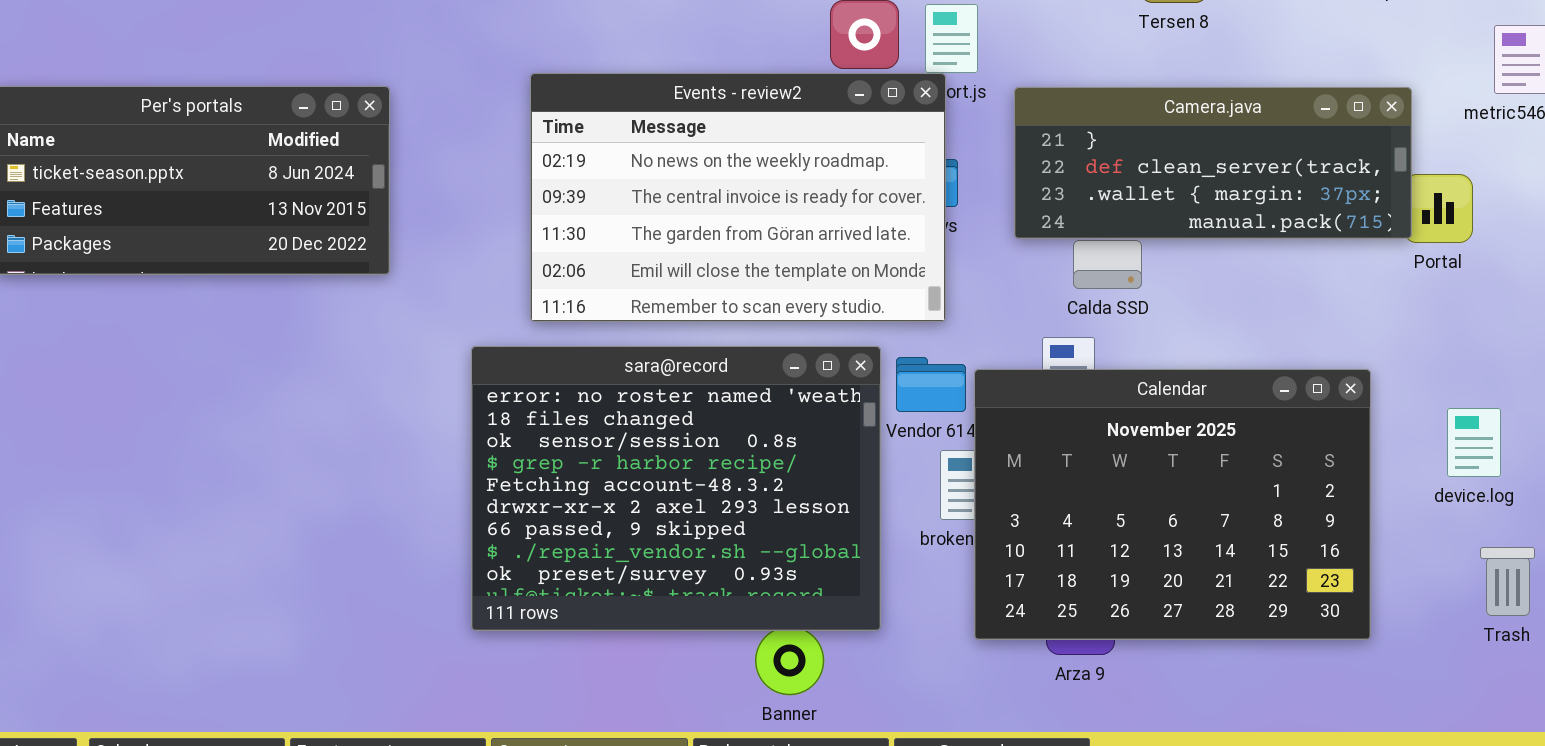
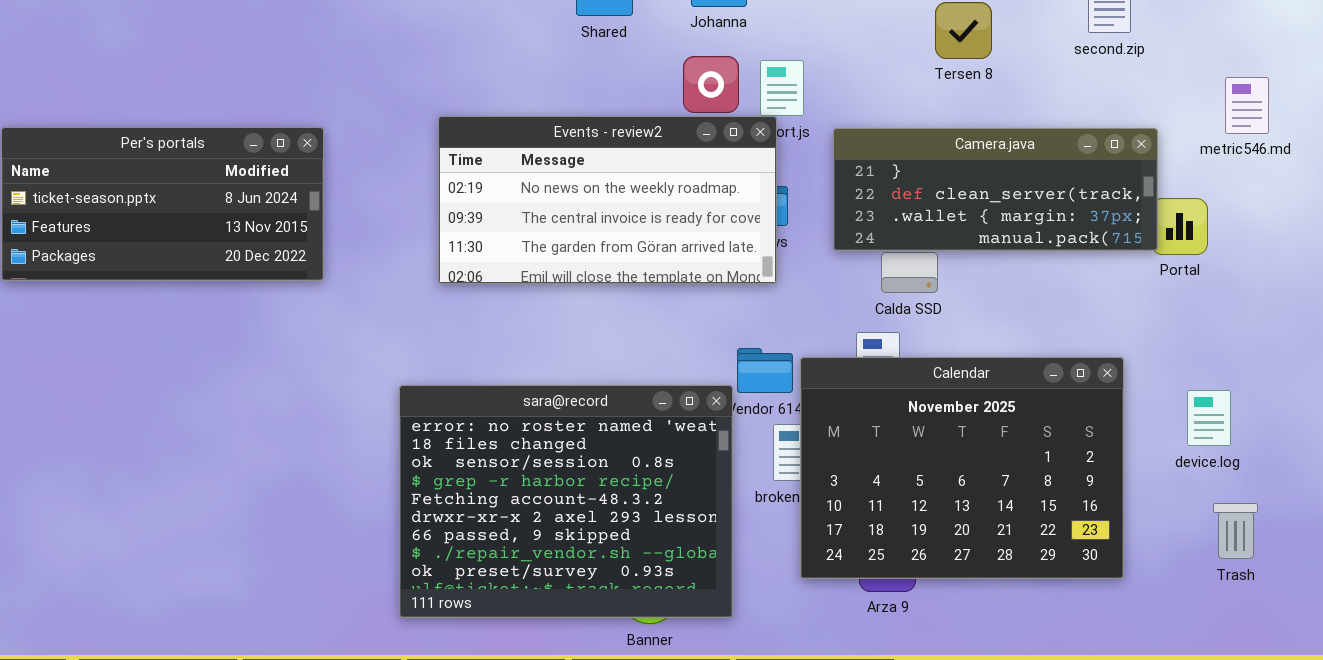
Events - review2: [530,73,946,322] -> [438,116,777,284], resized
sara@record: [471,346,881,631] -> [399,385,733,618], moved

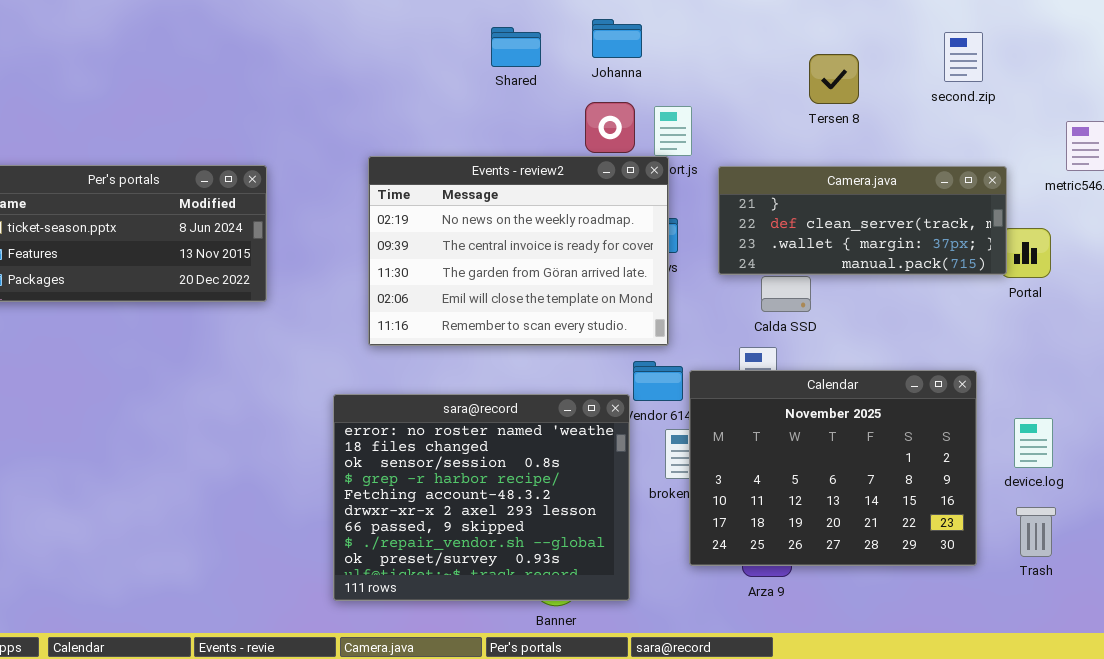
Events - review2: [438,116,777,284] -> [368,156,669,346], resized
device.log: [1187,390,1231,446] -> [1014,418,1053,468], moved
Trash: [1213,503,1258,559] -> [1016,507,1056,557], moved

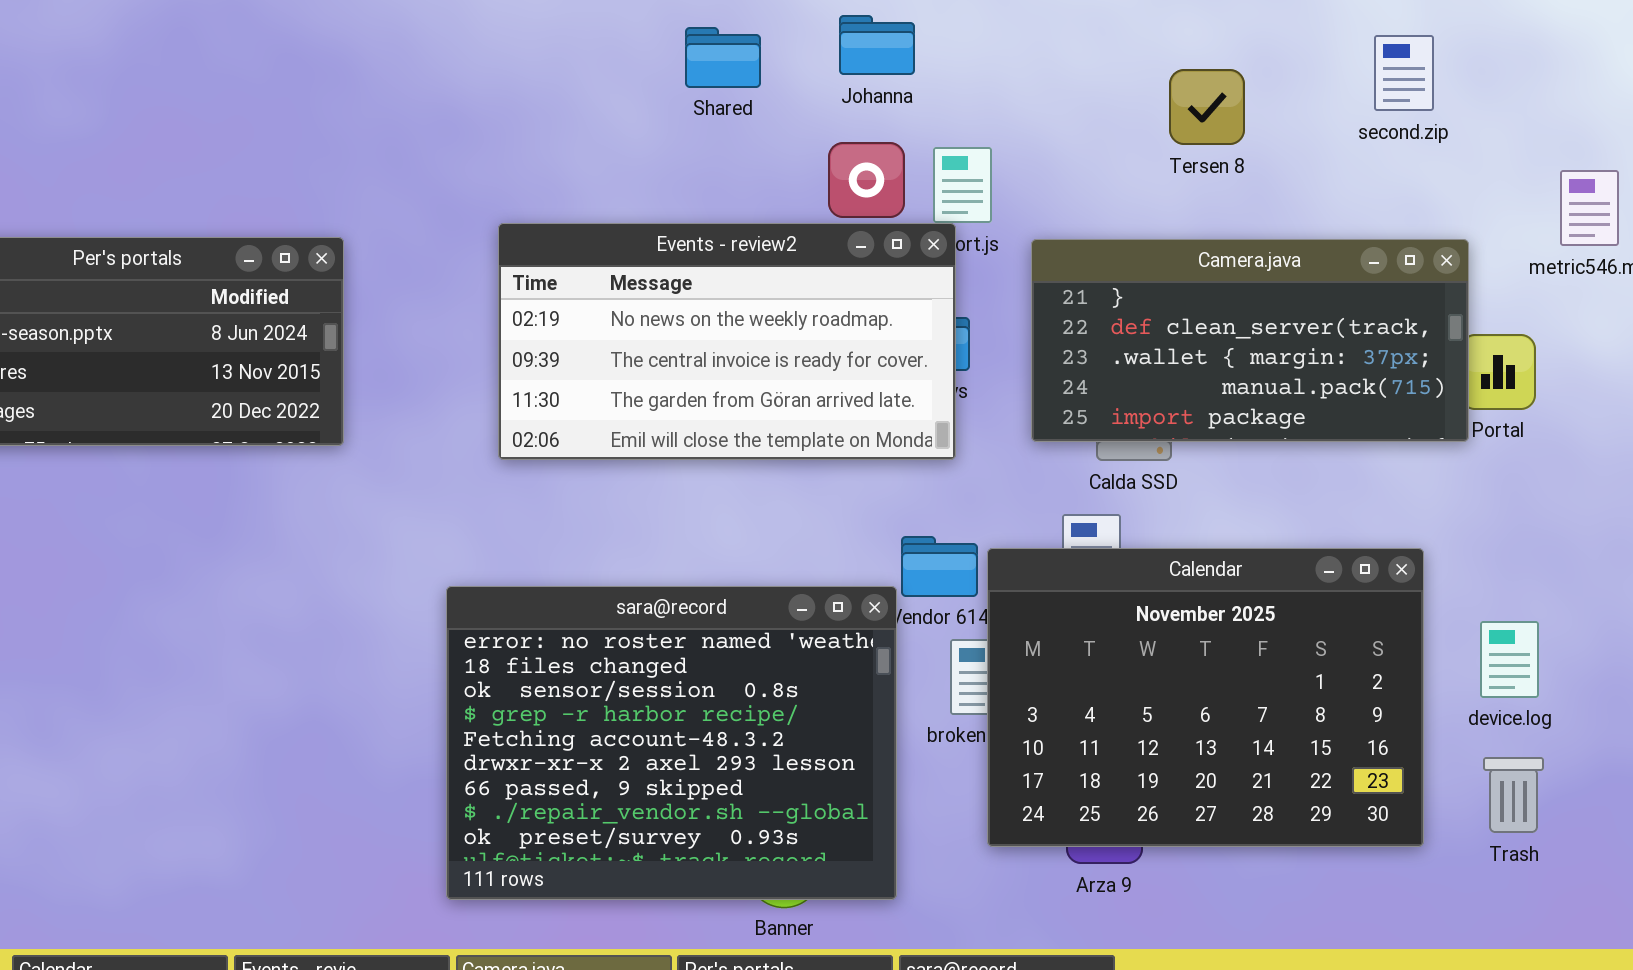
Events - review2: [368,156,669,346] -> [498,223,956,460], resized
Camera.java: [718,166,1007,275] -> [1031,239,1469,442], resized

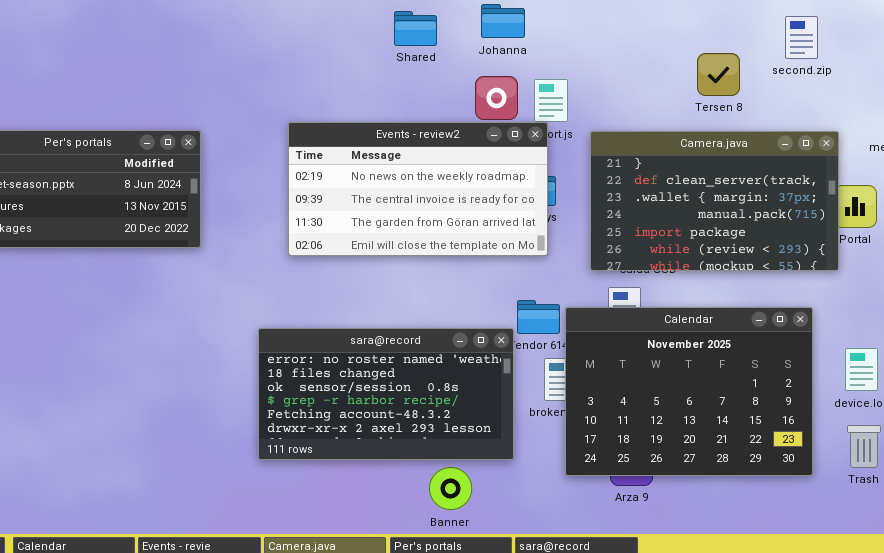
Tersen 8: [1169,69,1245,145] -> [697,53,740,96], moved
Camera.java: [1031,239,1469,442] -> [590,131,839,271], resized
sara@record: [446,586,897,900] -> [258,328,514,460], resized

